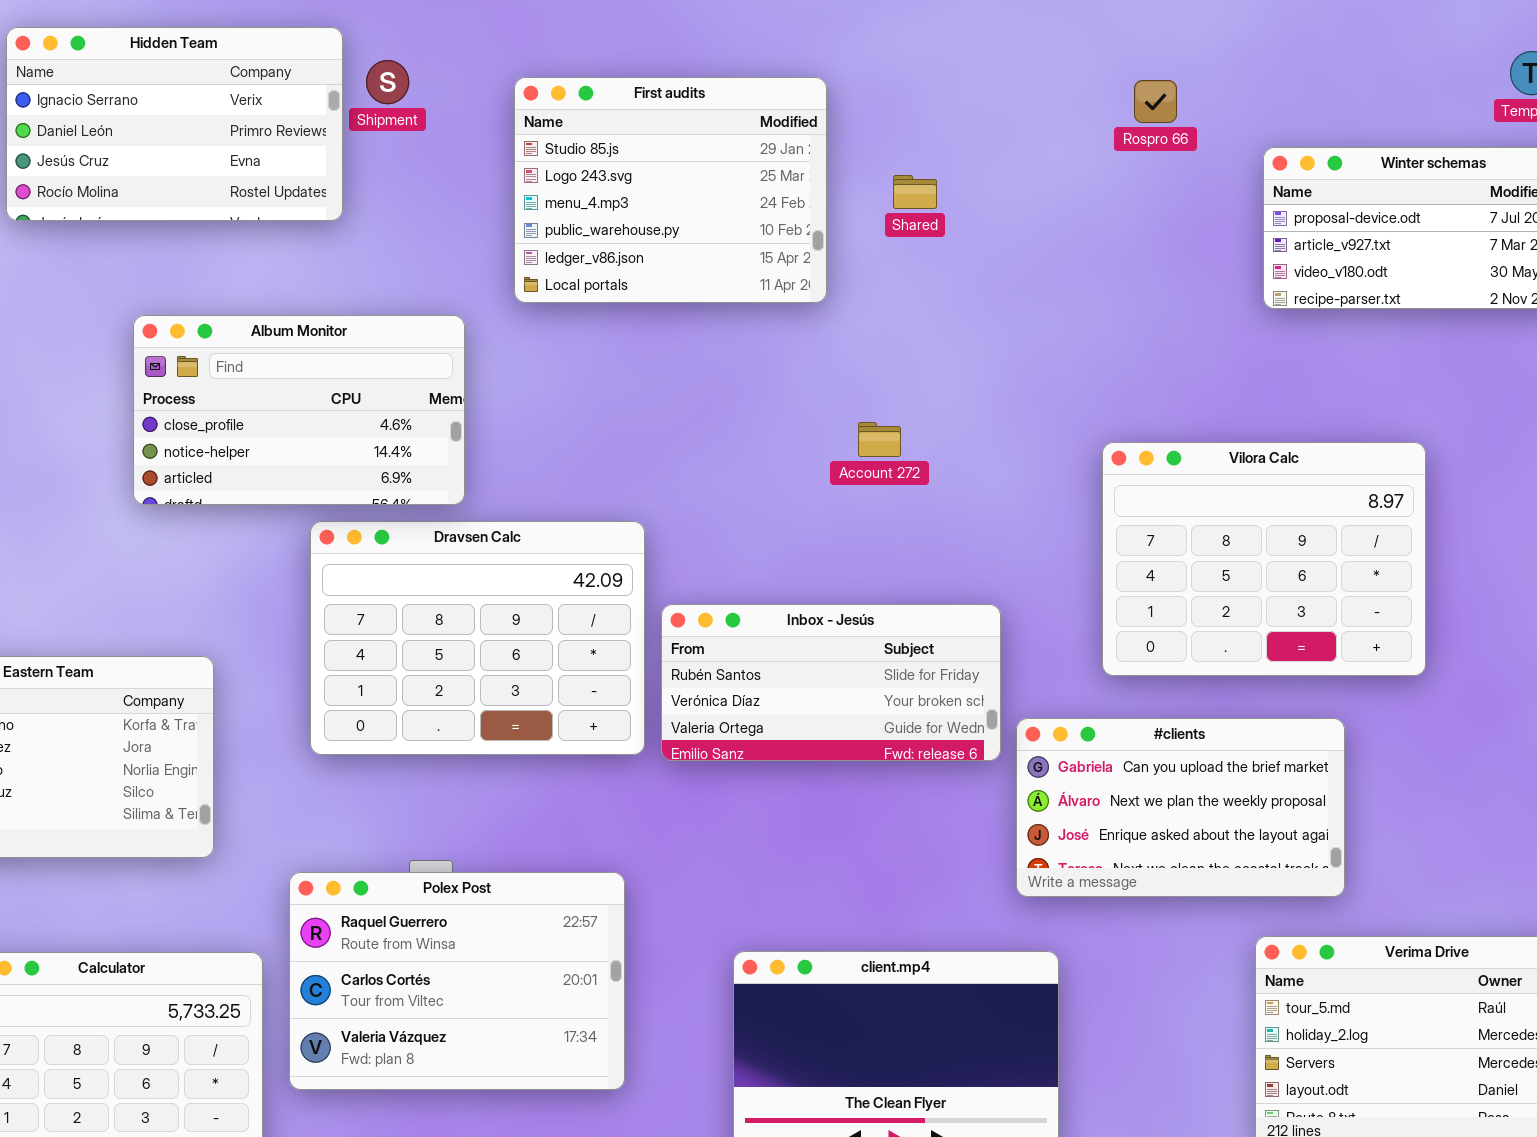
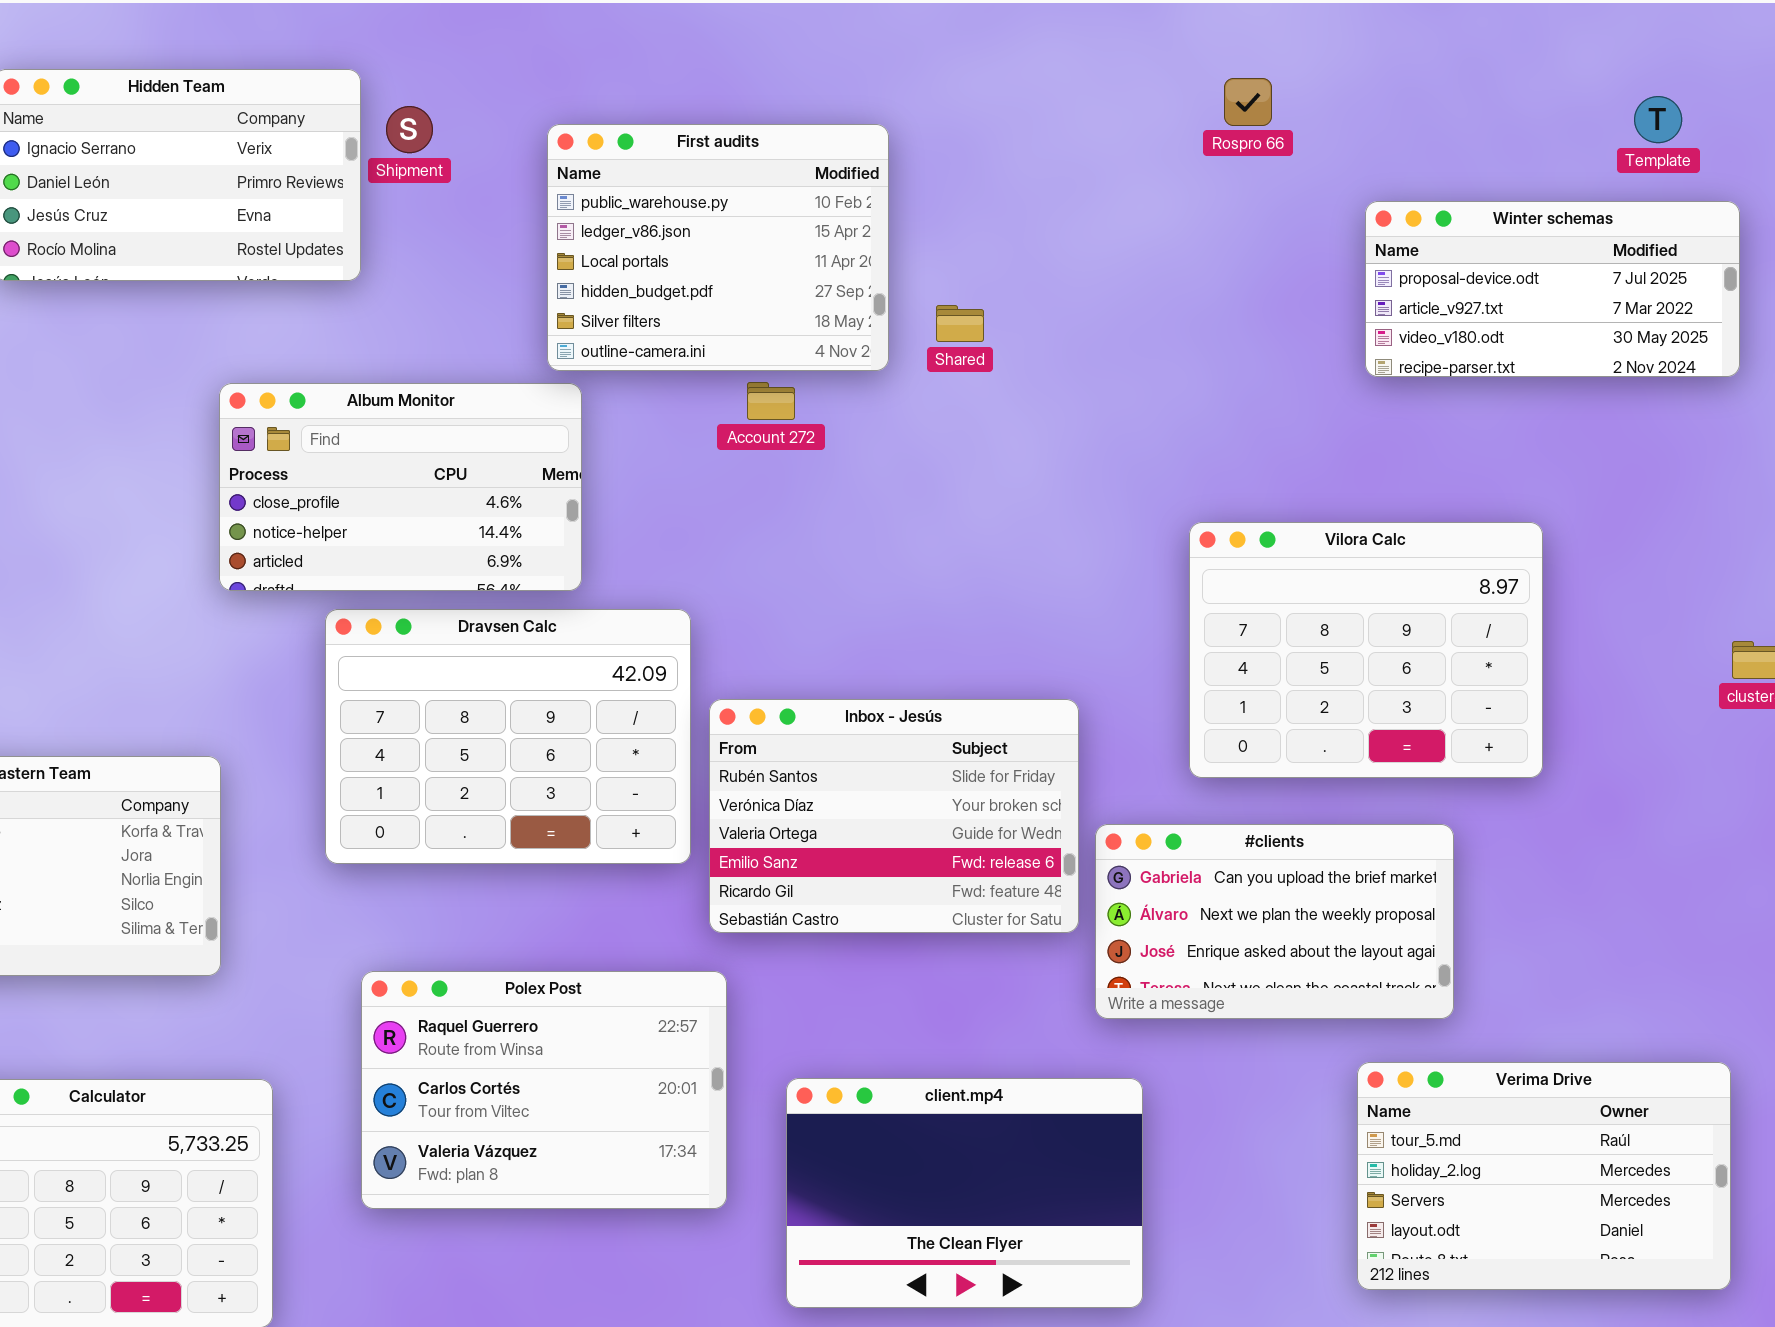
First audits: [514,77,827,303] -> [547,124,889,371], scrolled down 3 rows
Rospro 66: [1134,80,1177,123] -> [1224,78,1272,126], moved
Shared: [893,175,937,209] -> [936,305,984,342], moved
Album Monitor: [133,315,465,505] -> [219,383,582,591], moved
Account 272: [858,422,901,457] -> [747,382,795,420], moved
Inbox - Jesús: [661,604,1001,761] -> [709,699,1079,933], resized
Polex Post: [289,872,625,1090] -> [361,971,727,1209], moved

